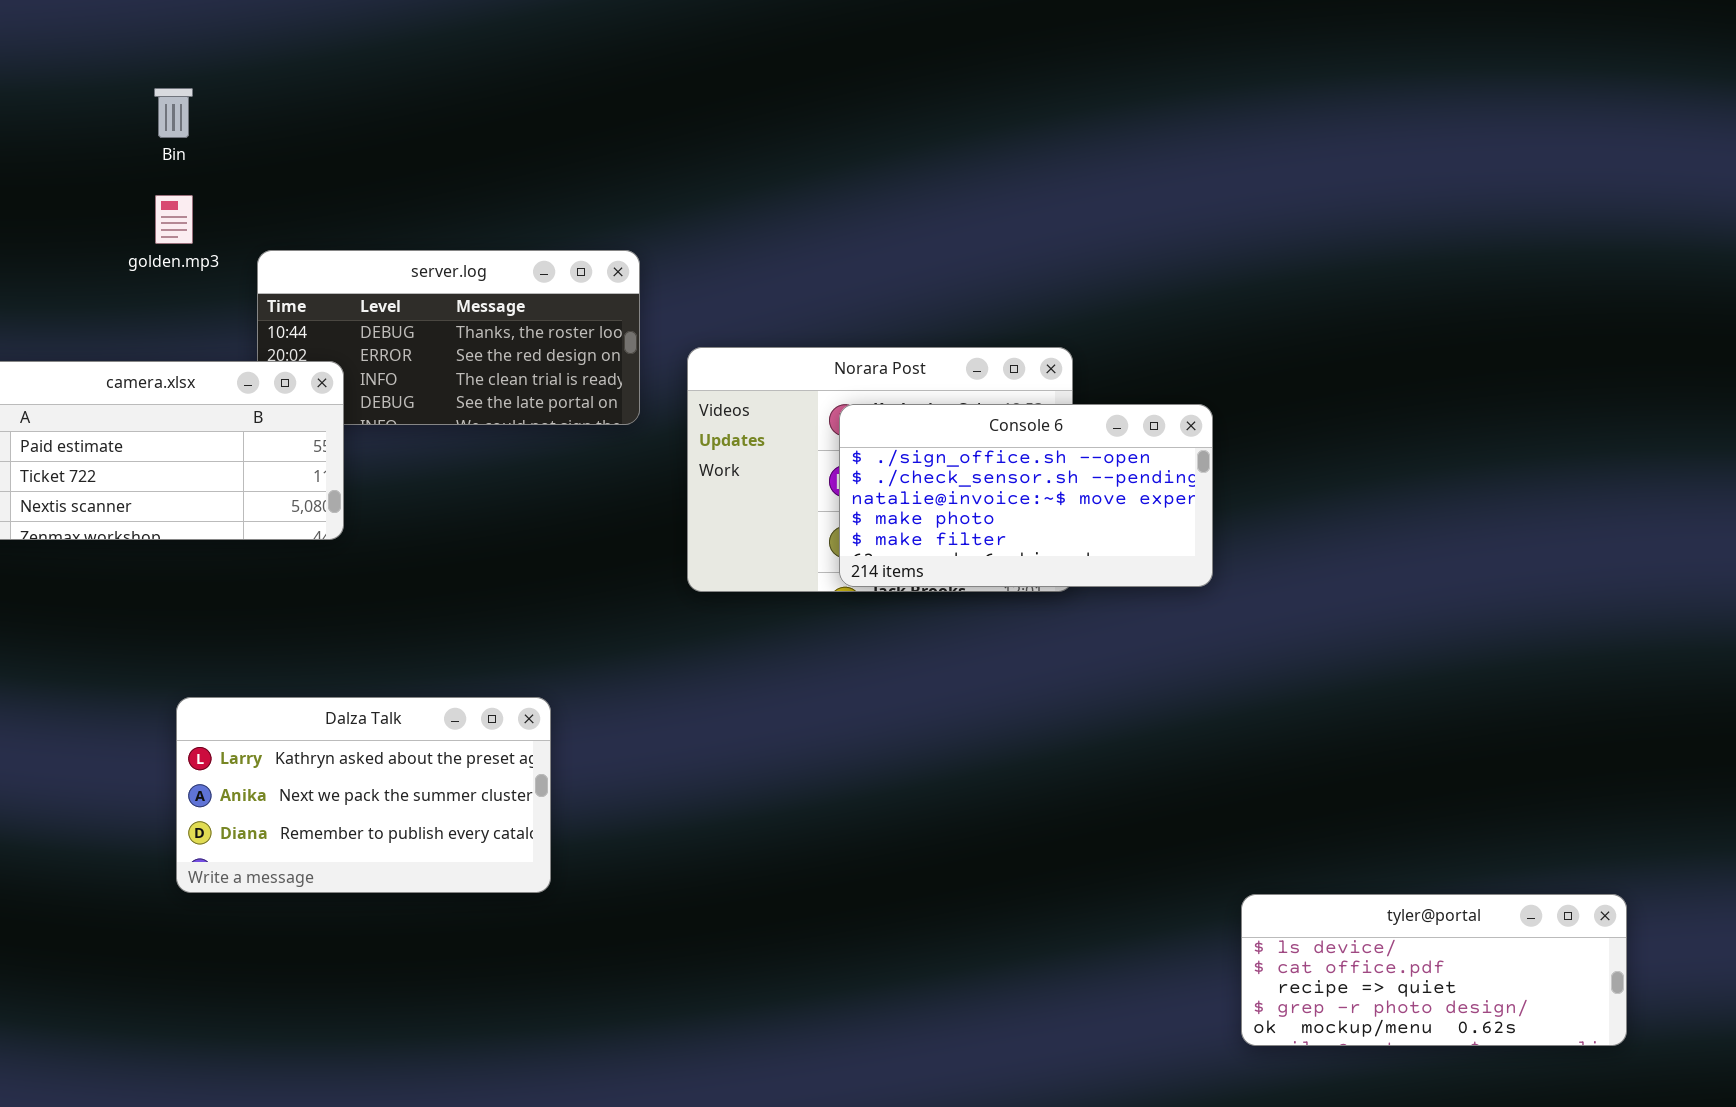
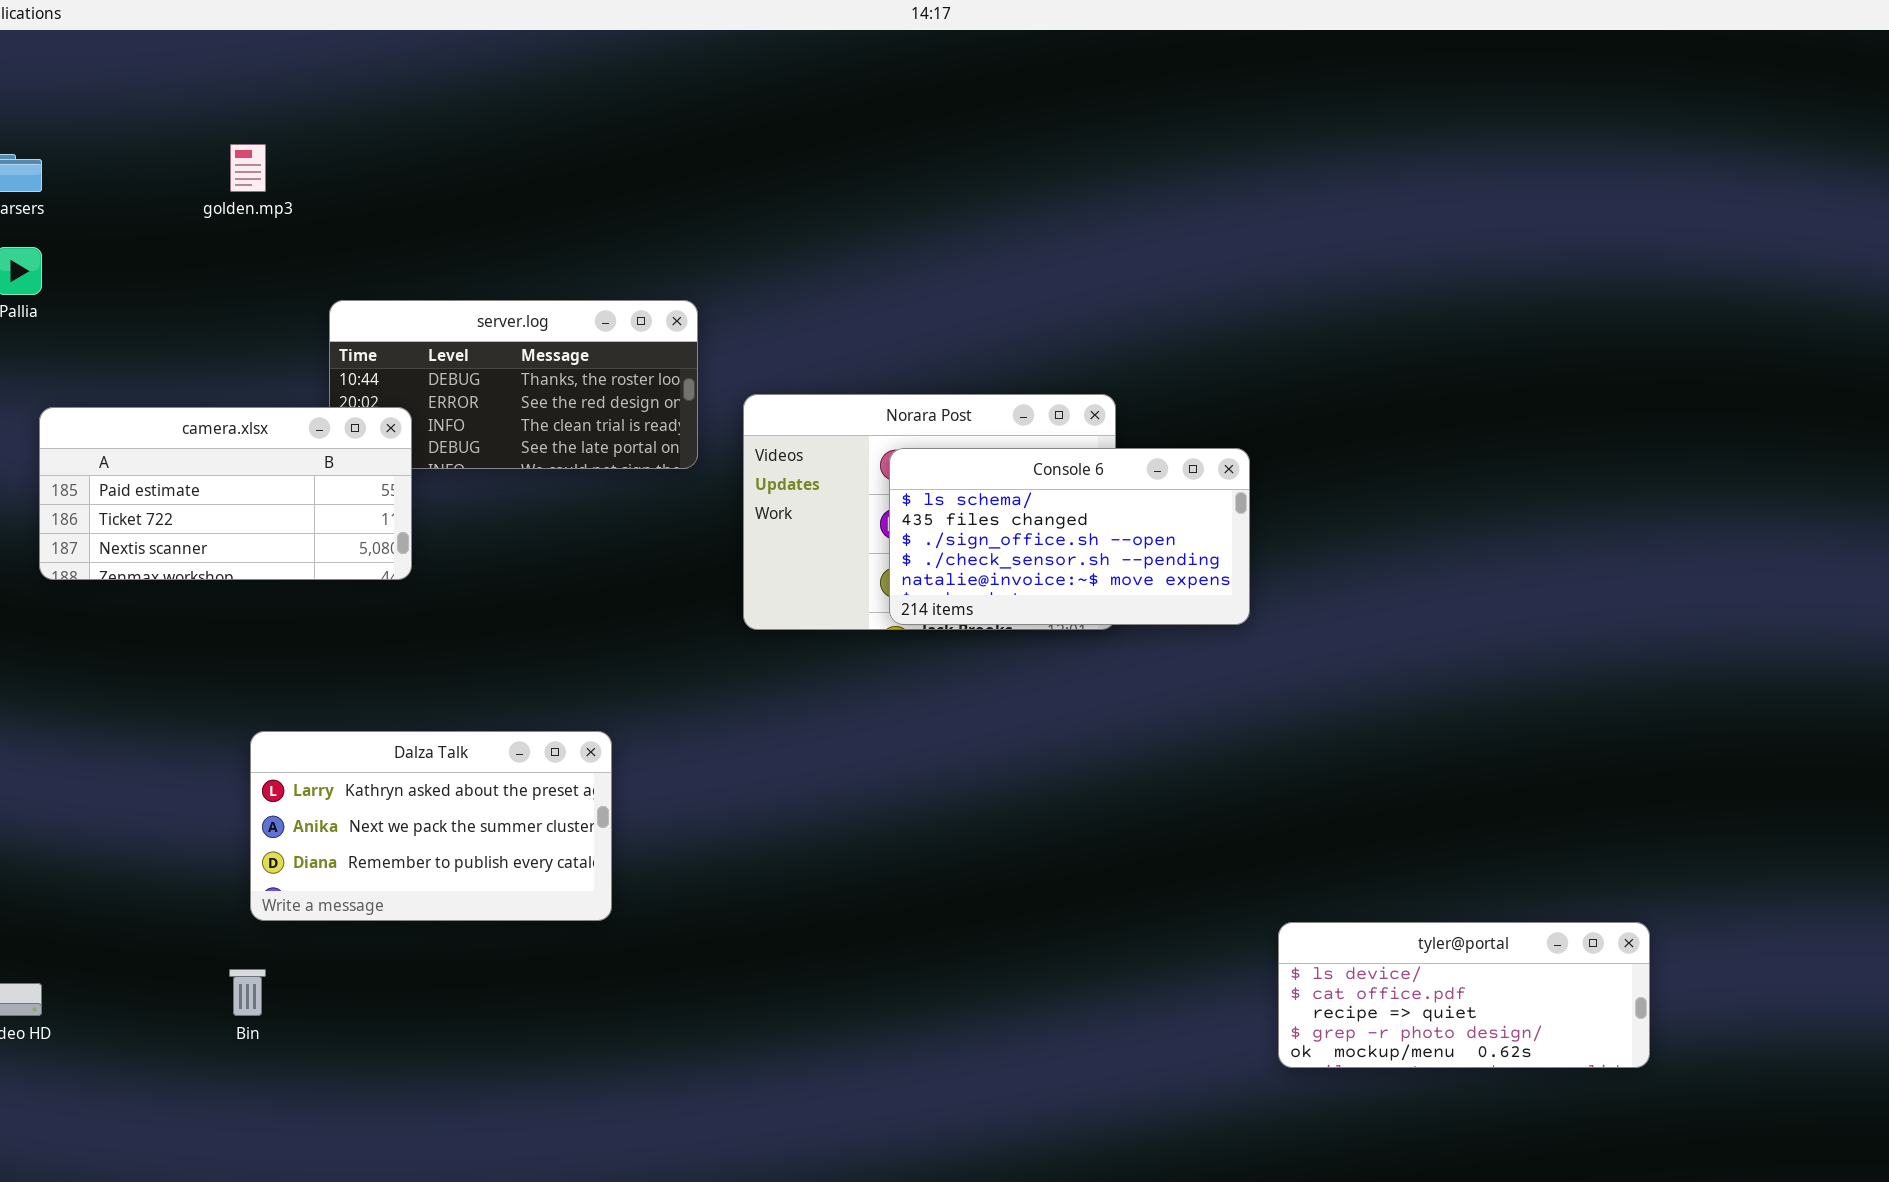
Bin: [154,88,193,138] -> [229,969,266,1016], moved
golden.mp3: [155,195,193,244] -> [230,144,266,192], moved
Console 6: [839,404,1213,587] -> [889,448,1250,625], scrolled up 2 rows

